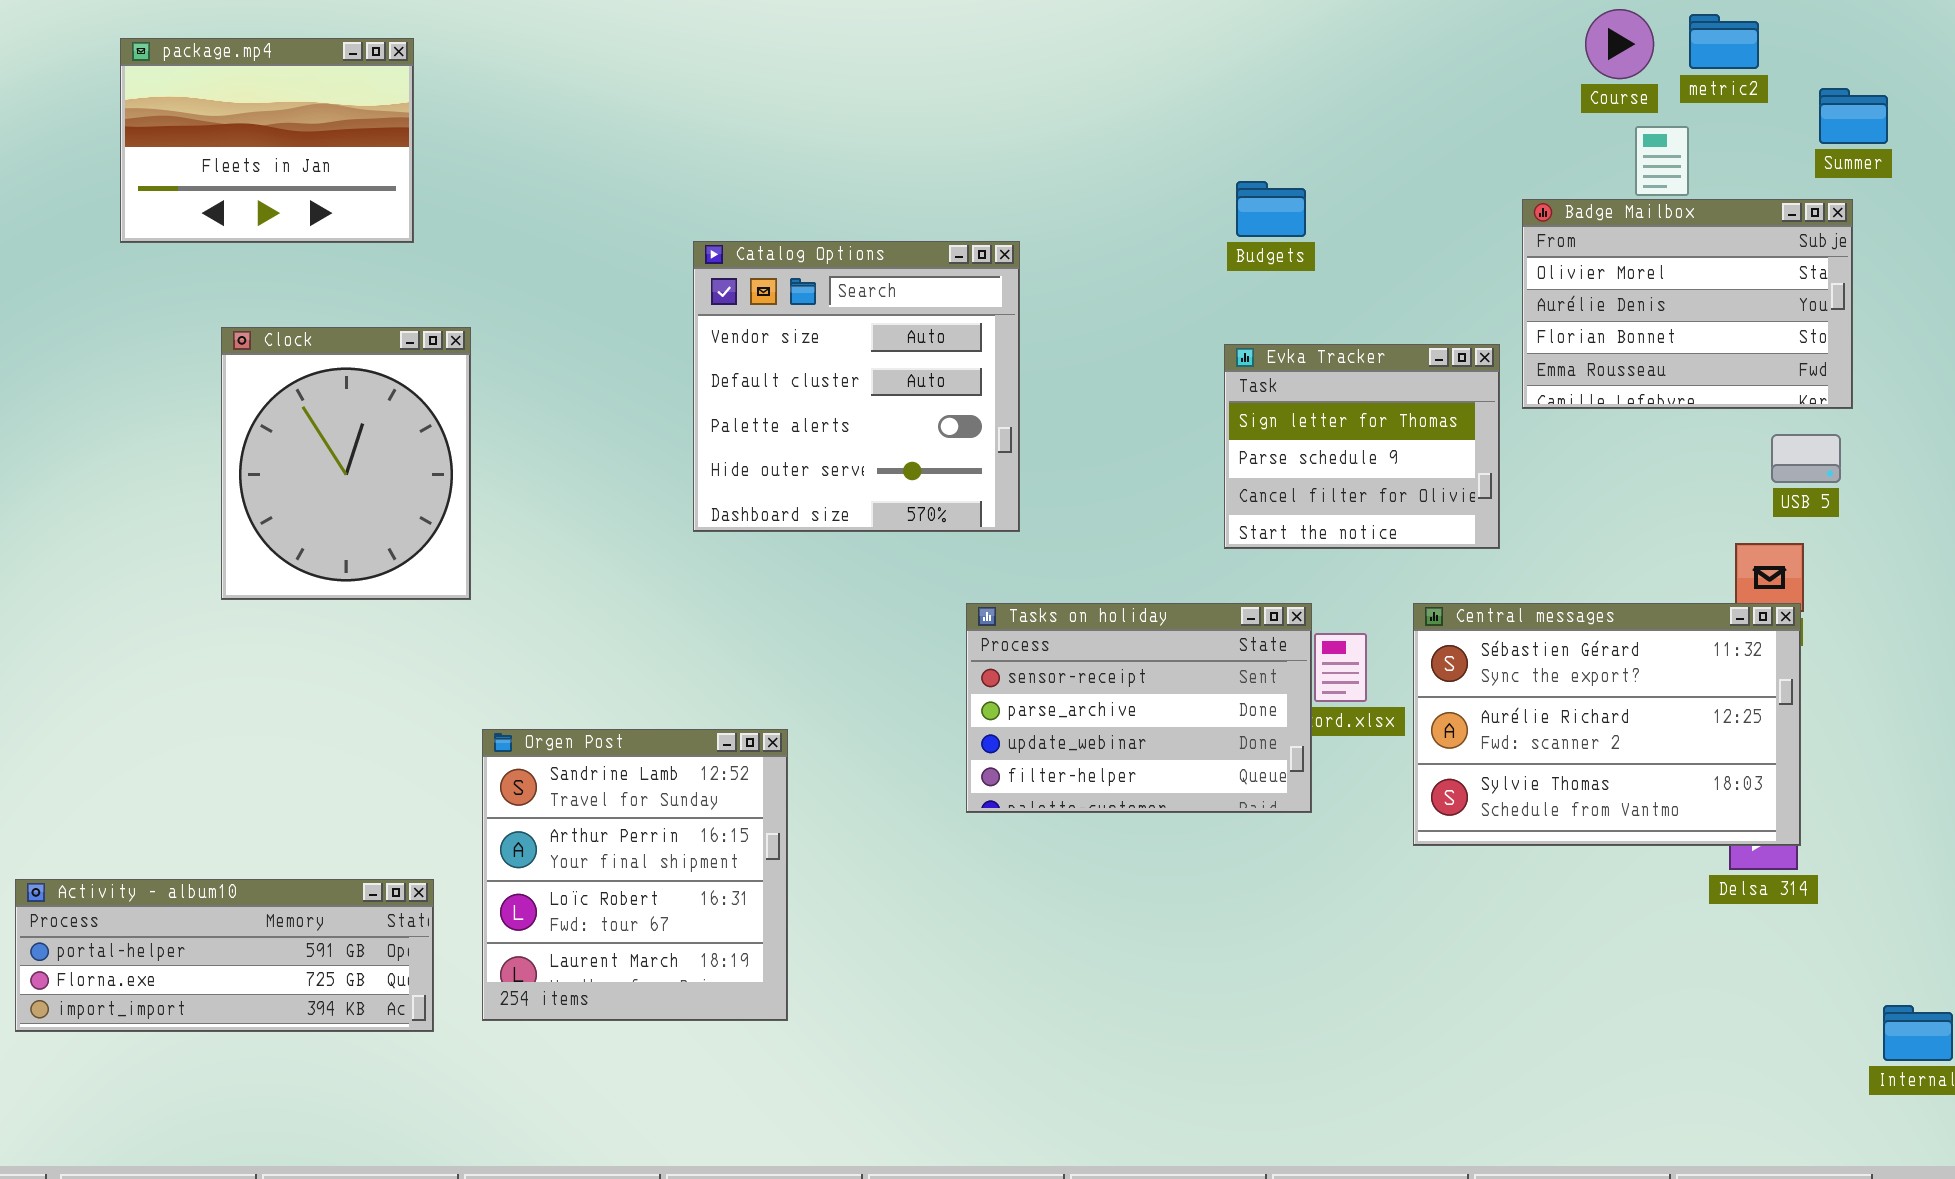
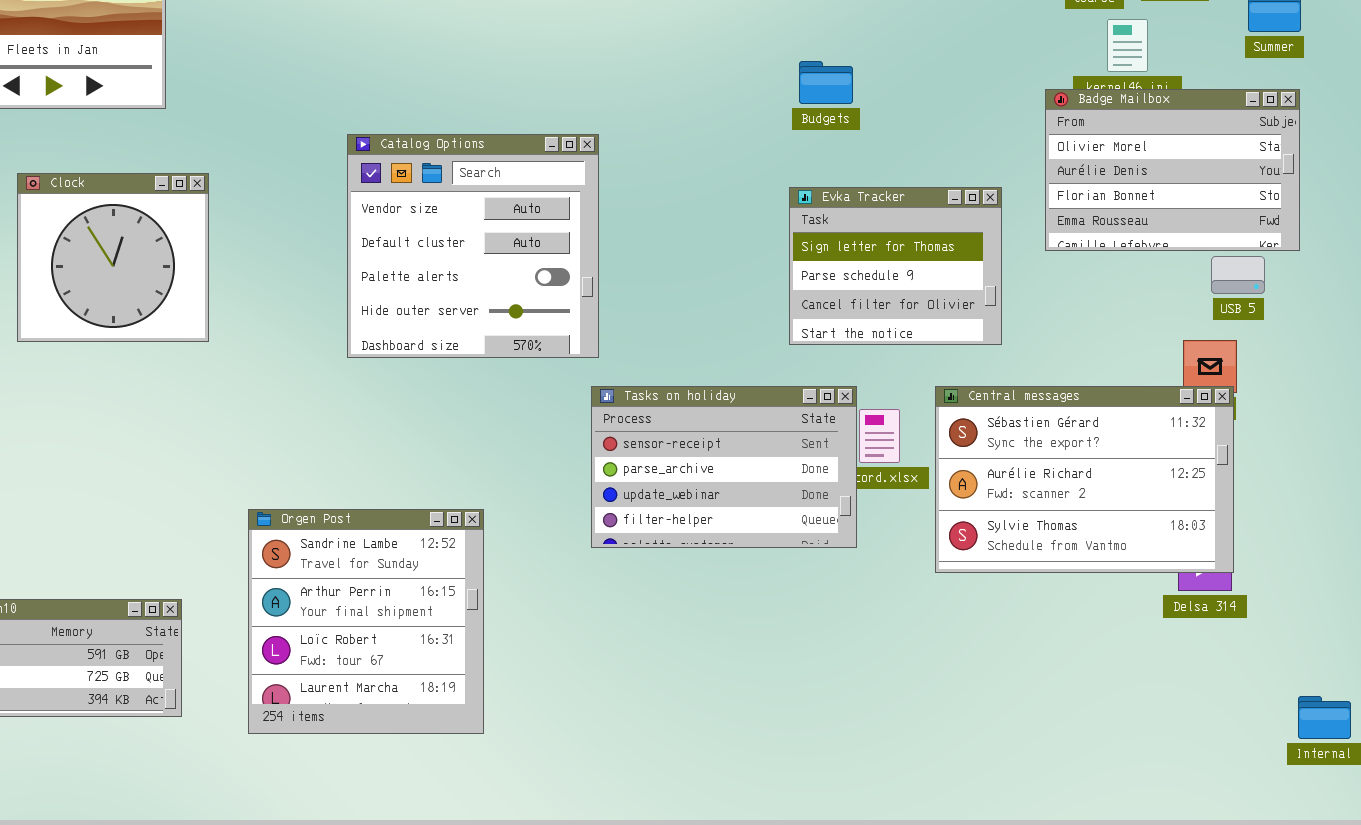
Badge Mailbox: [1522,199,1853,409] -> [1045,89,1300,251], moved
Catalog Options: [693,241,1020,532] -> [347,134,599,358], moved
Clock: [221,327,471,600] -> [17,173,209,342], resized
Orgen Post: [482,729,788,1021] -> [248,509,484,734], moved

